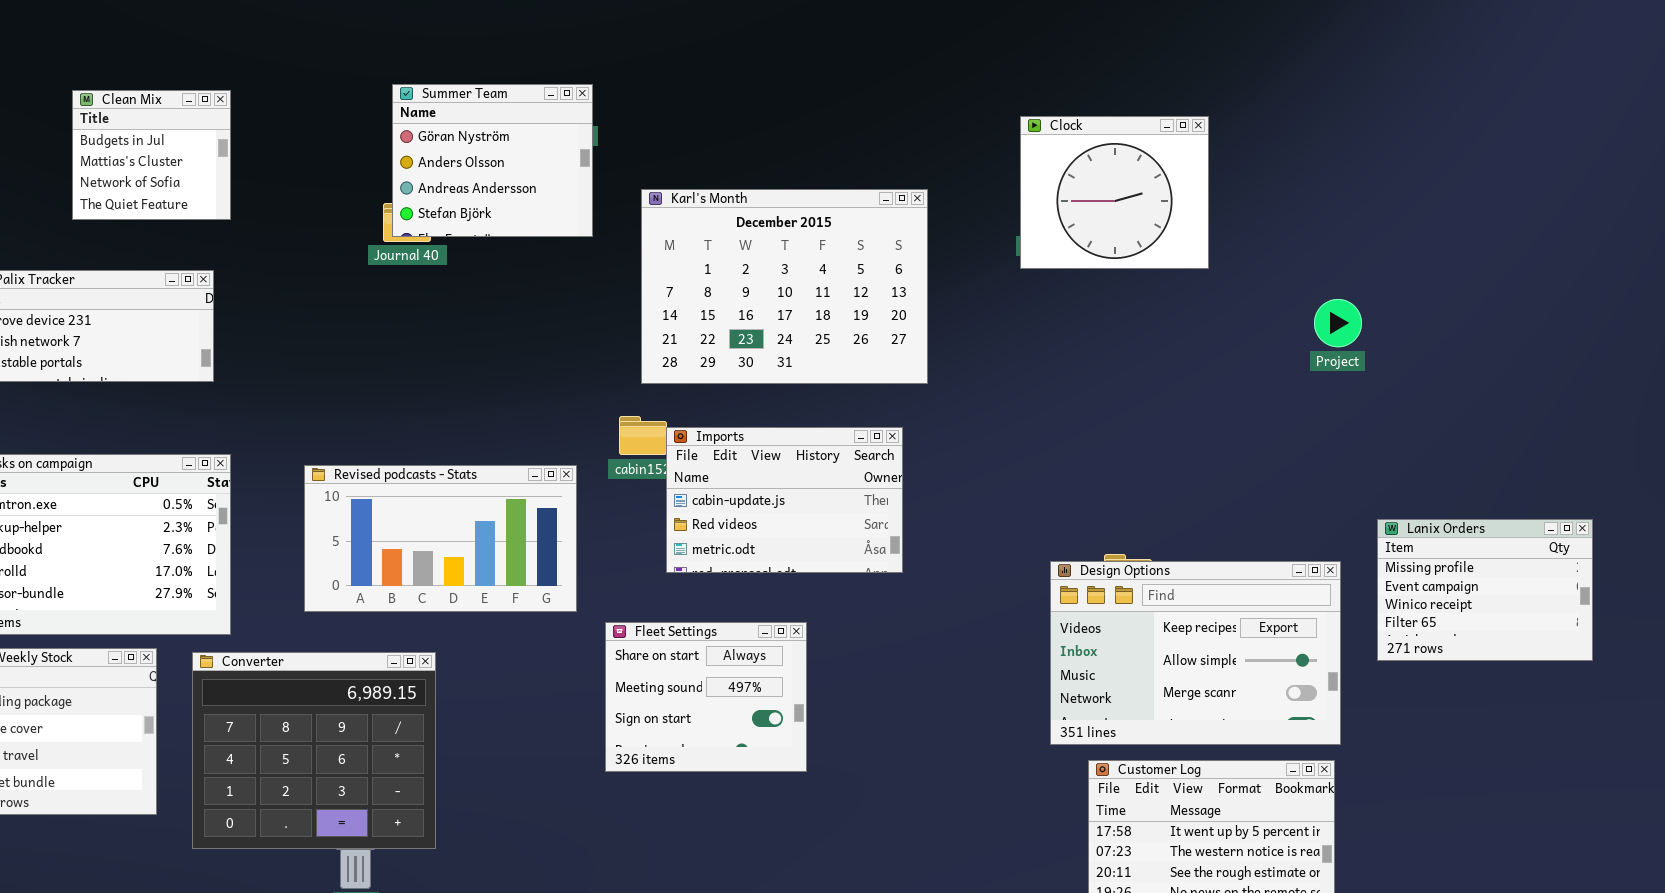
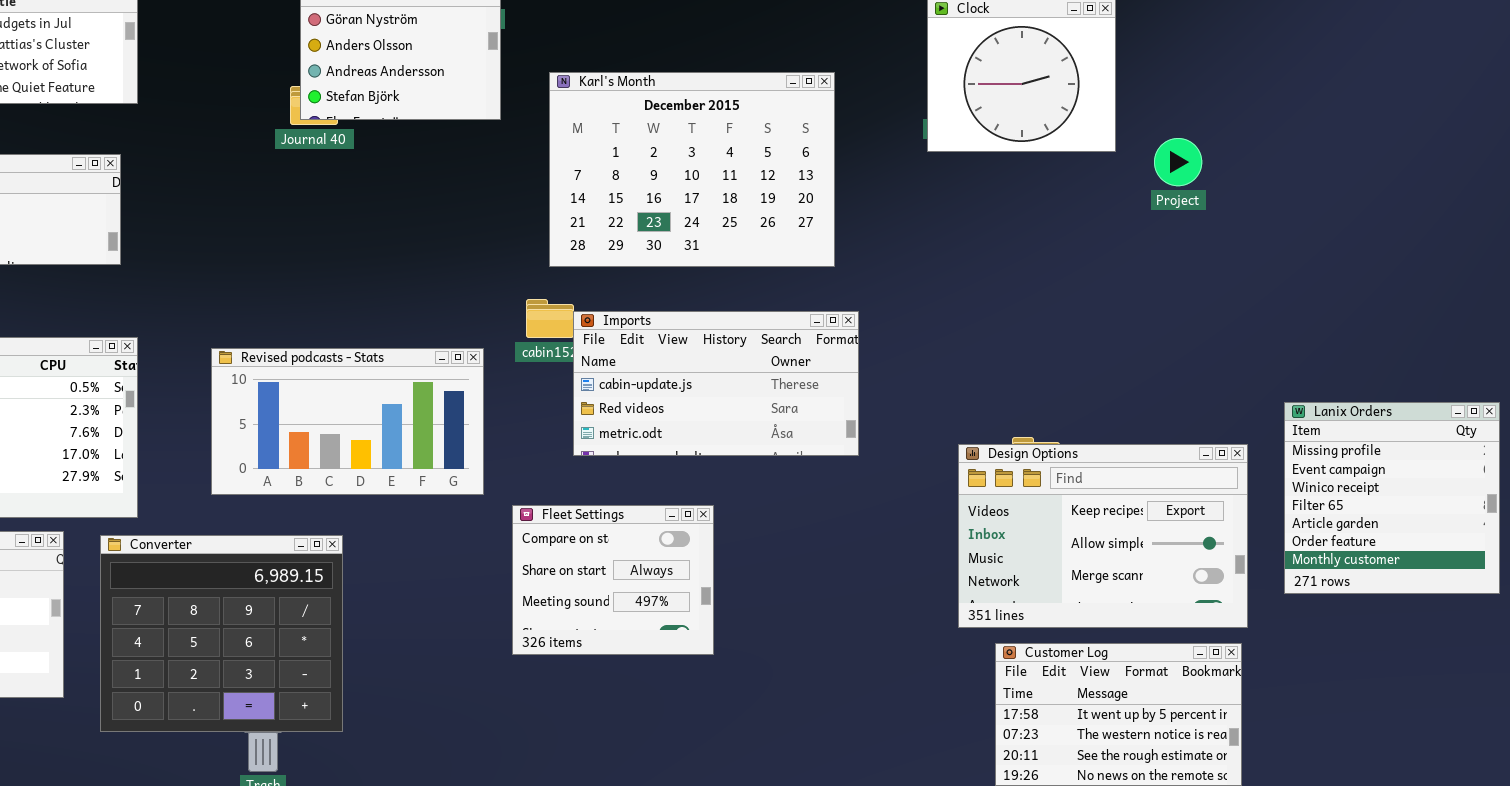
Project: [1314,299,1362,347] -> [1154,138,1202,186], moved
Imports: [666,427,903,573] -> [573,311,859,456], resized
Lanix Orders: [1377,519,1593,661] -> [1284,402,1500,594], resized
Fleet Settings: [605,622,807,772] -> [512,505,714,655], scrolled up 1 row

